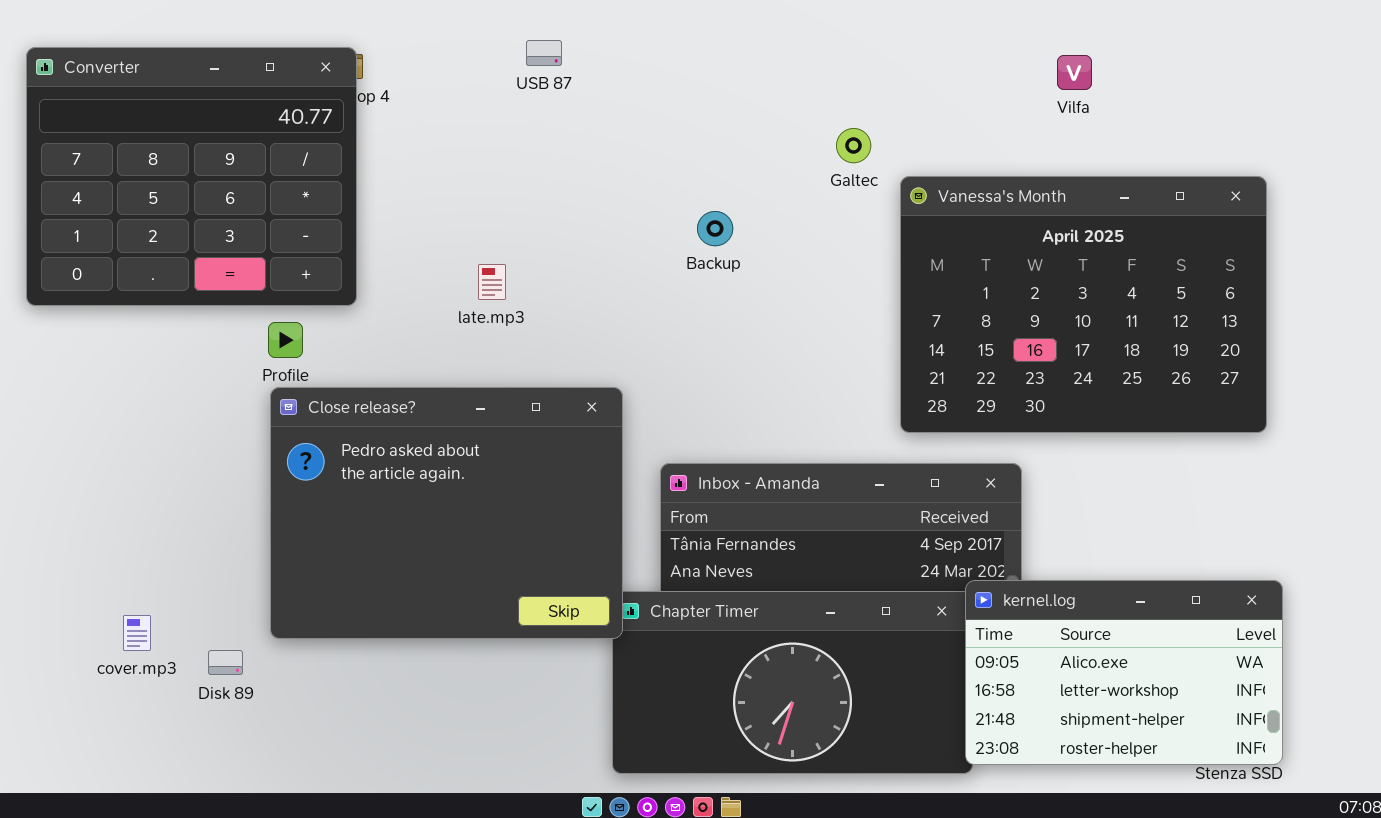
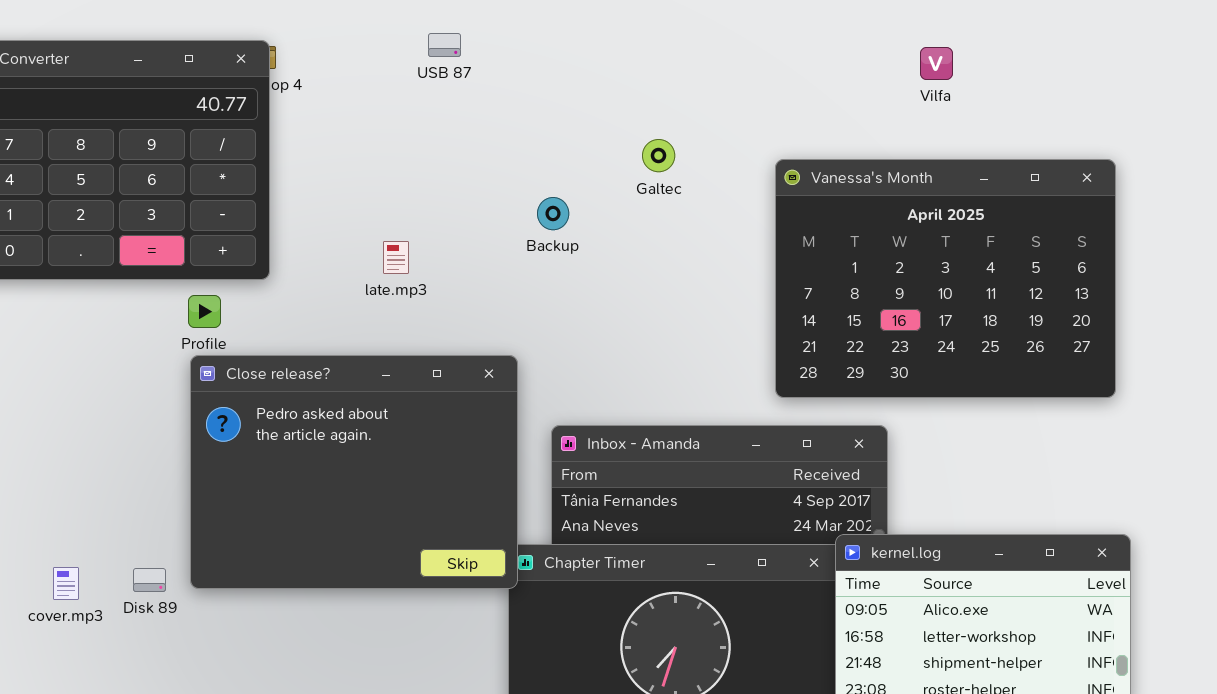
Galtec: [836,128,871,163] -> [642,139,675,172], moved
Backup: [697,211,733,246] -> [537,197,569,230], moved
Disk 89: [208,650,243,675] -> [133,568,166,592], moved

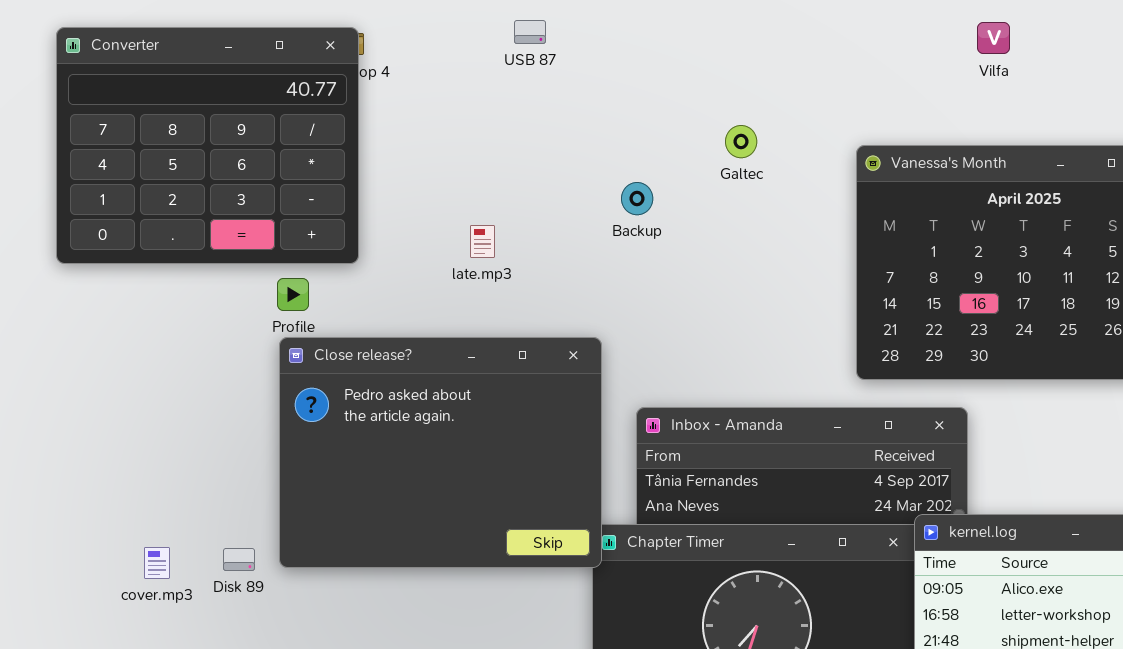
Vilfa: [920,47,953,80] -> [977,22,1010,54], moved

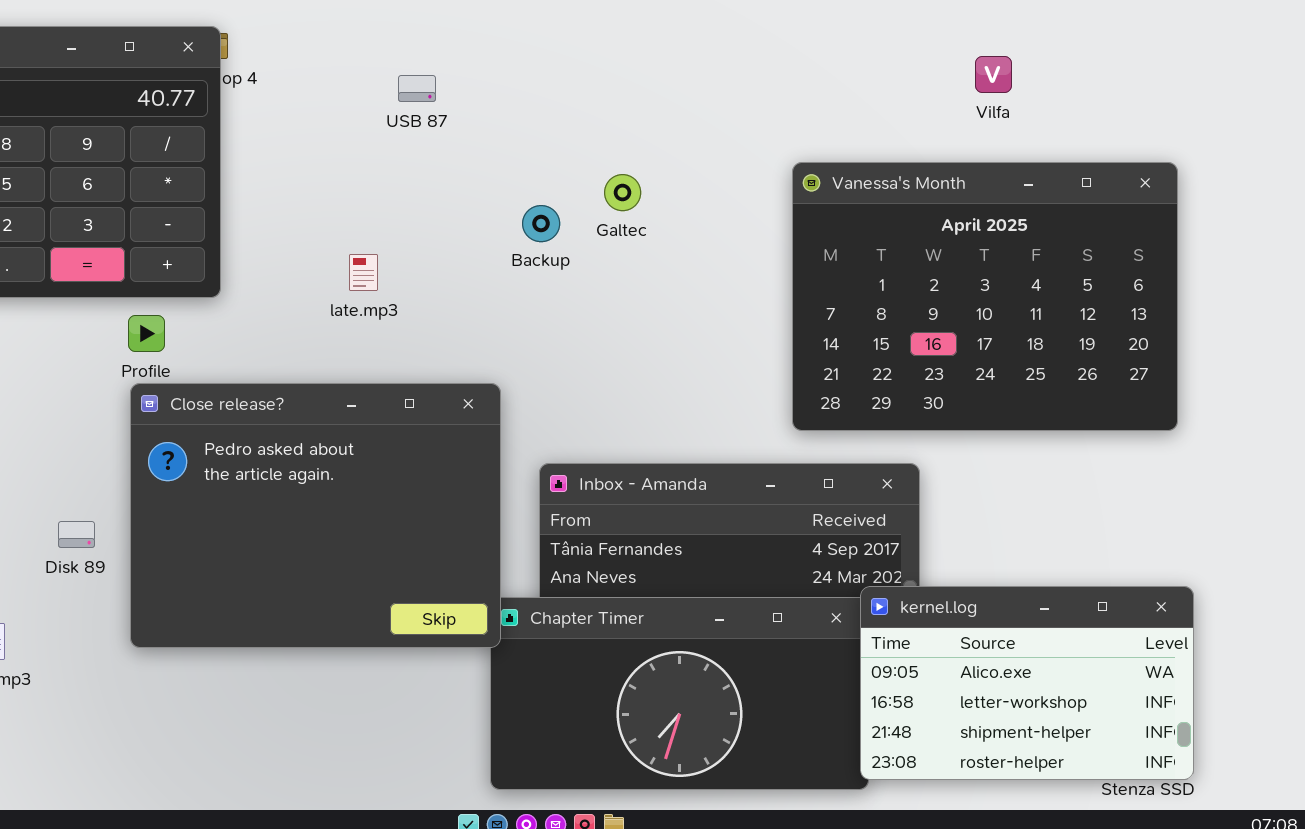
USB 87: [514,20,546,44] -> [398,75,436,102], moved
Vilfa: [977,22,1010,54] -> [975,56,1012,93], moved
Galtec: [725,125,757,158] -> [604,174,641,211], moved
Disk 89: [223,548,255,571] -> [58,521,95,548], moved

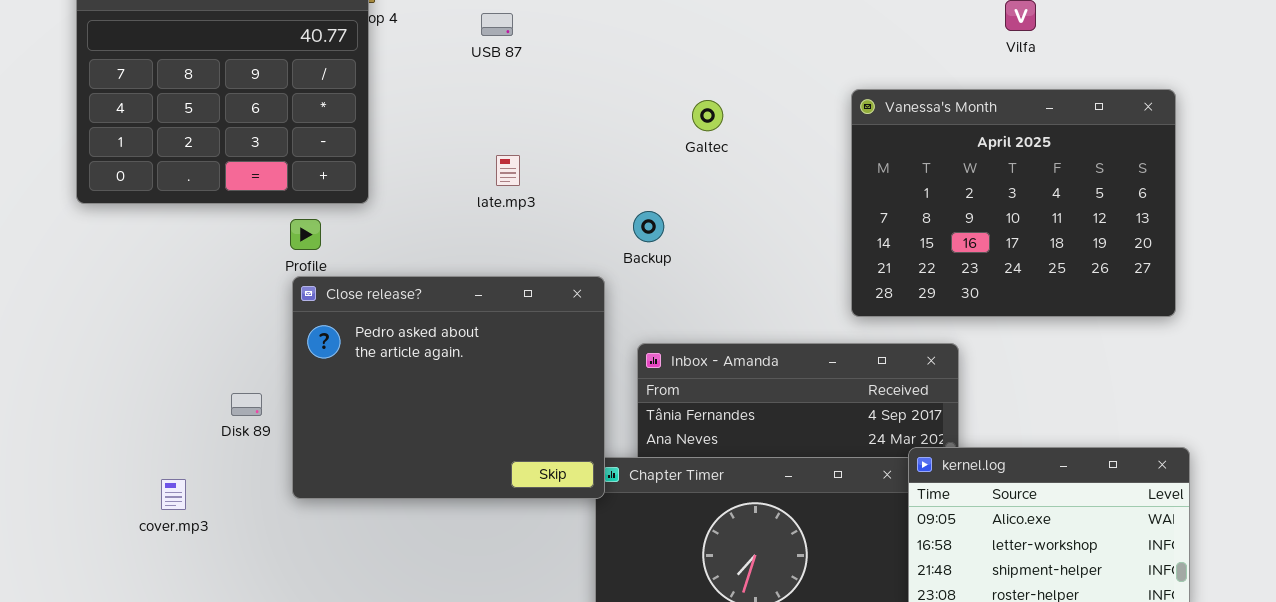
USB 87: [398,75,436,102] -> [481,13,513,36], moved
Backup: [522,205,560,242] -> [633,211,664,242], moved
late.mp3: [349,254,378,291] -> [496,155,520,186], moved

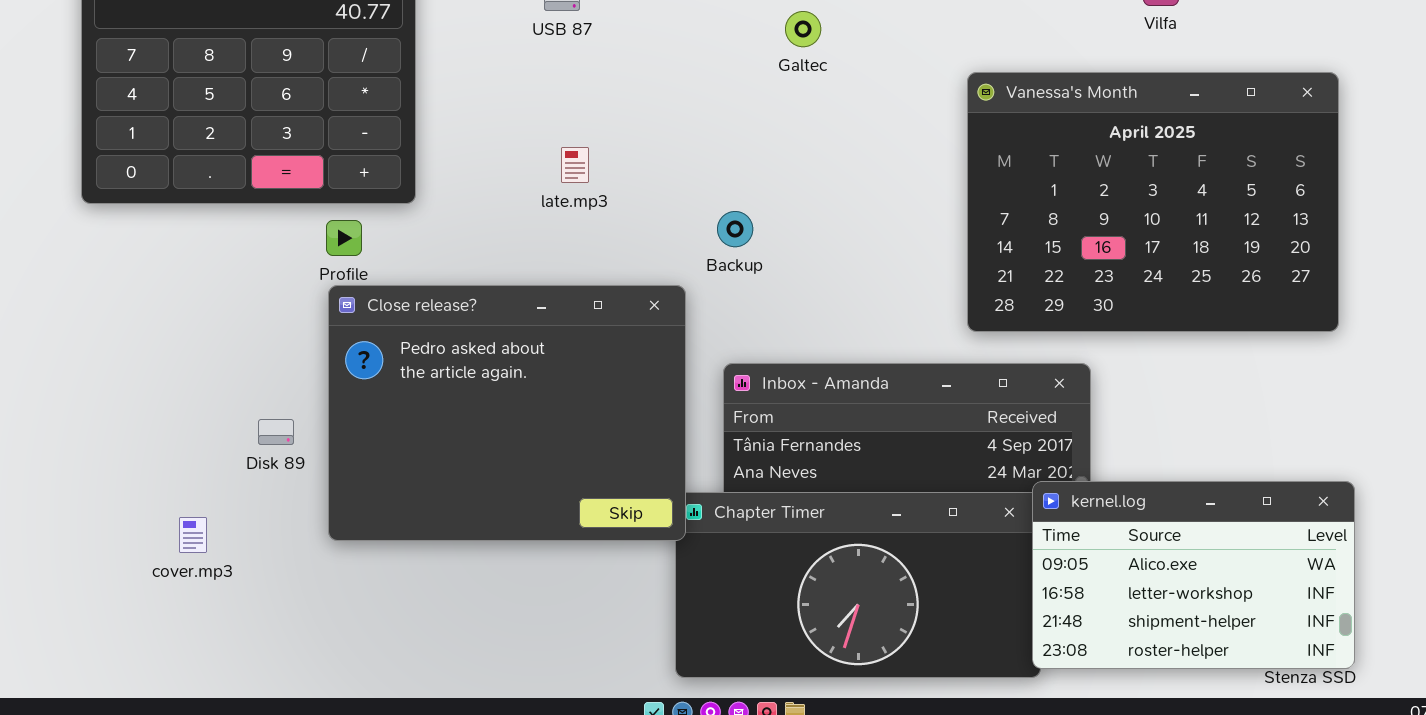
Galtec: [692,100,723,131] -> [785,11,821,47], moved

